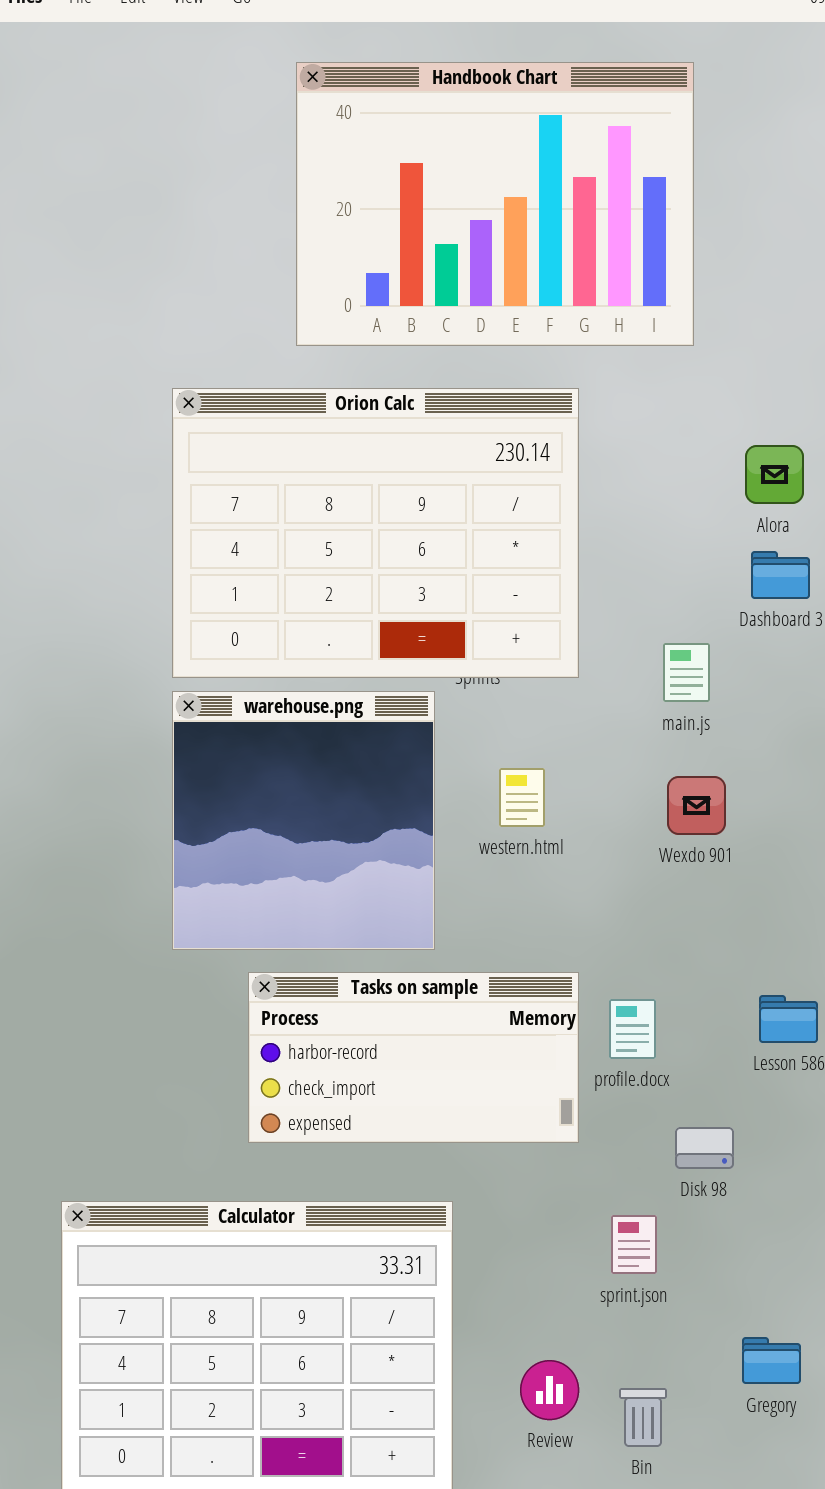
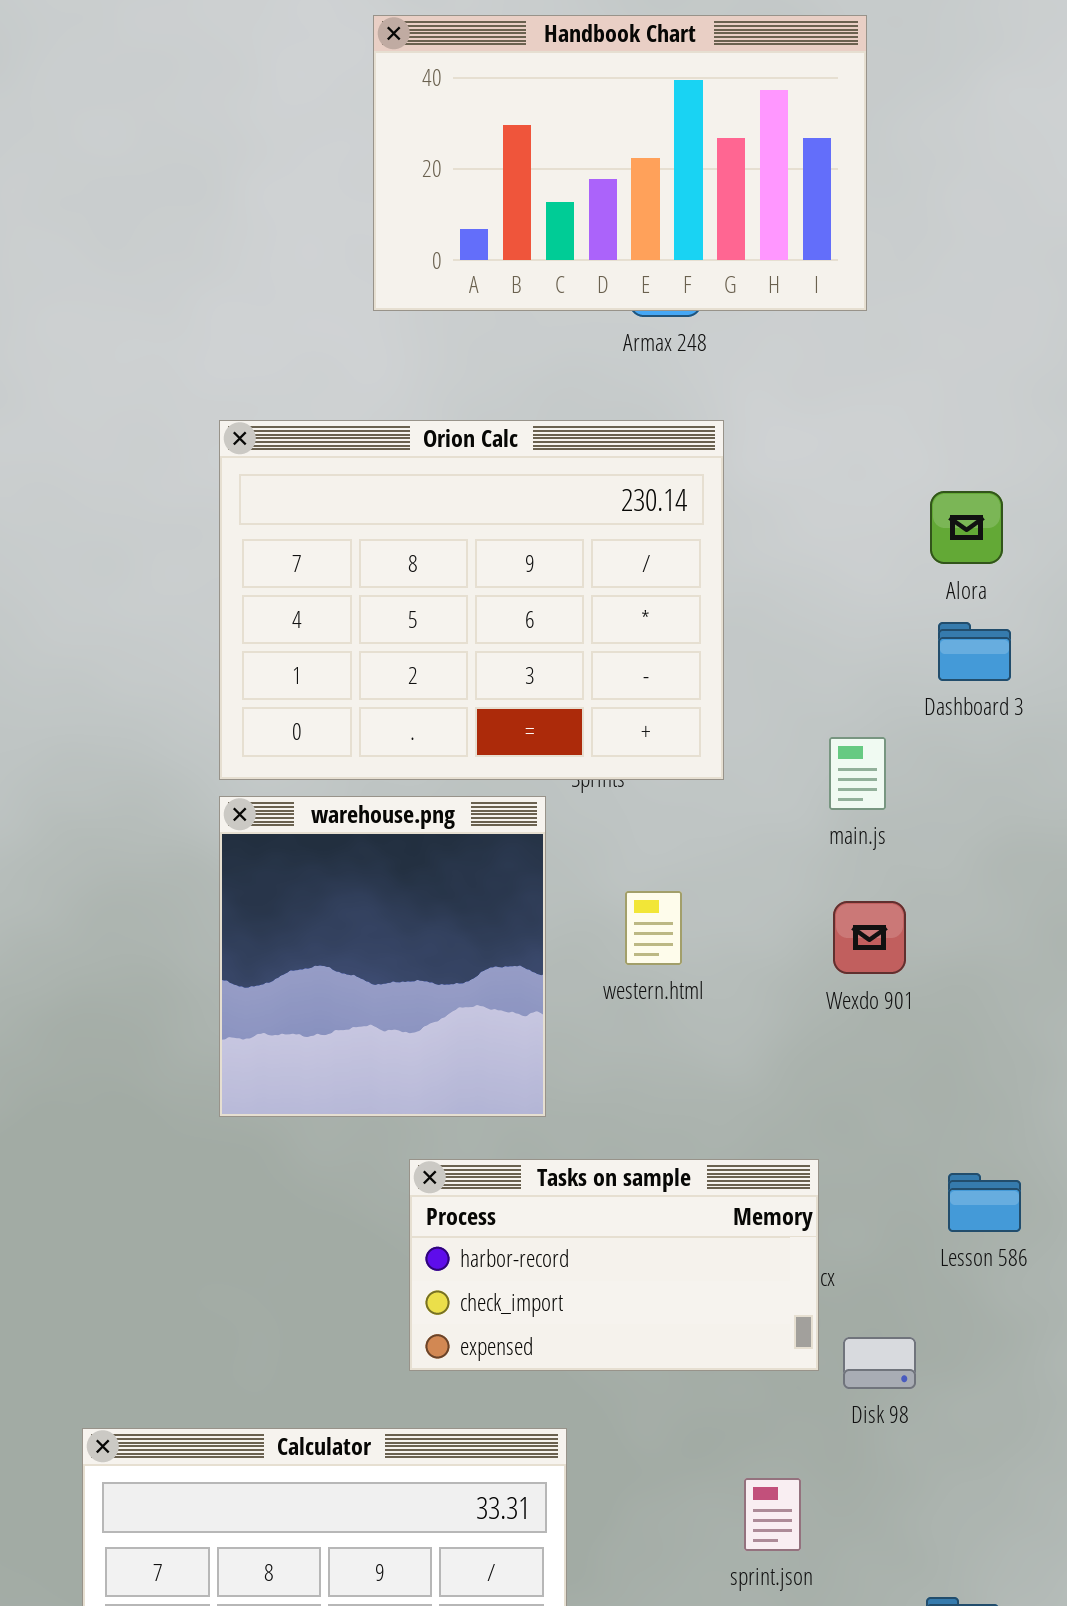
Handbook Chart: [296,62,694,346] -> [373,15,867,311], resized
Tasks on sample: [248,972,579,1143] -> [409,1159,819,1371], moved
sprint.json: [611,1215,657,1274] -> [744,1478,801,1551], moved

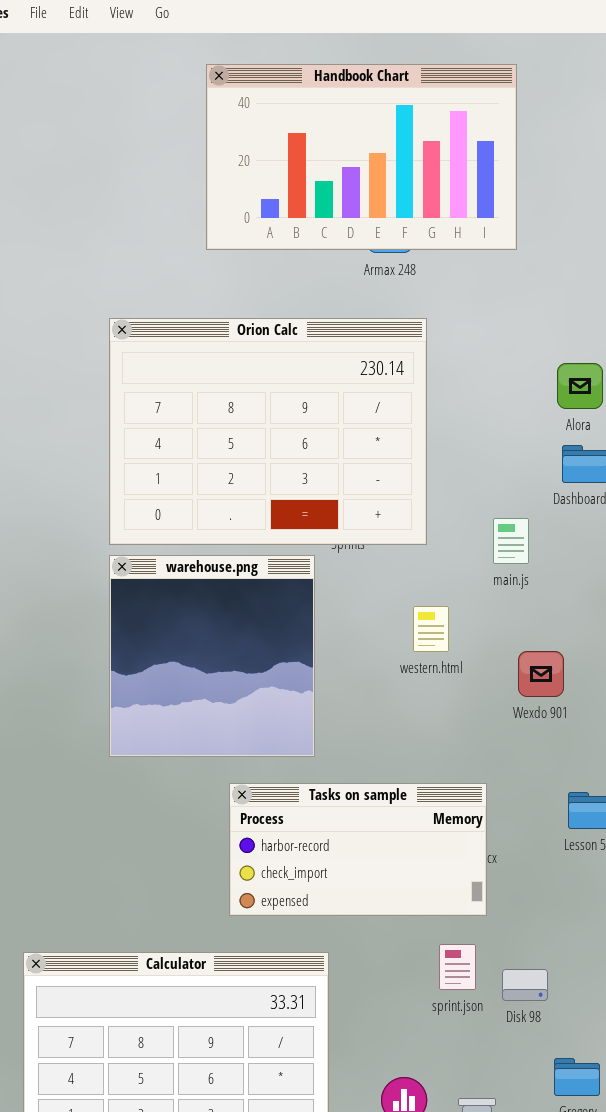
western.html: [625,891,682,965] -> [413,606,449,652], moved
Wexdo 901: [833,901,906,974] -> [518,651,564,697], moved
Disk 98: [843,1337,916,1389] -> [502,969,548,1001], moved
sprint.json: [744,1478,801,1551] -> [439,944,476,990], moved

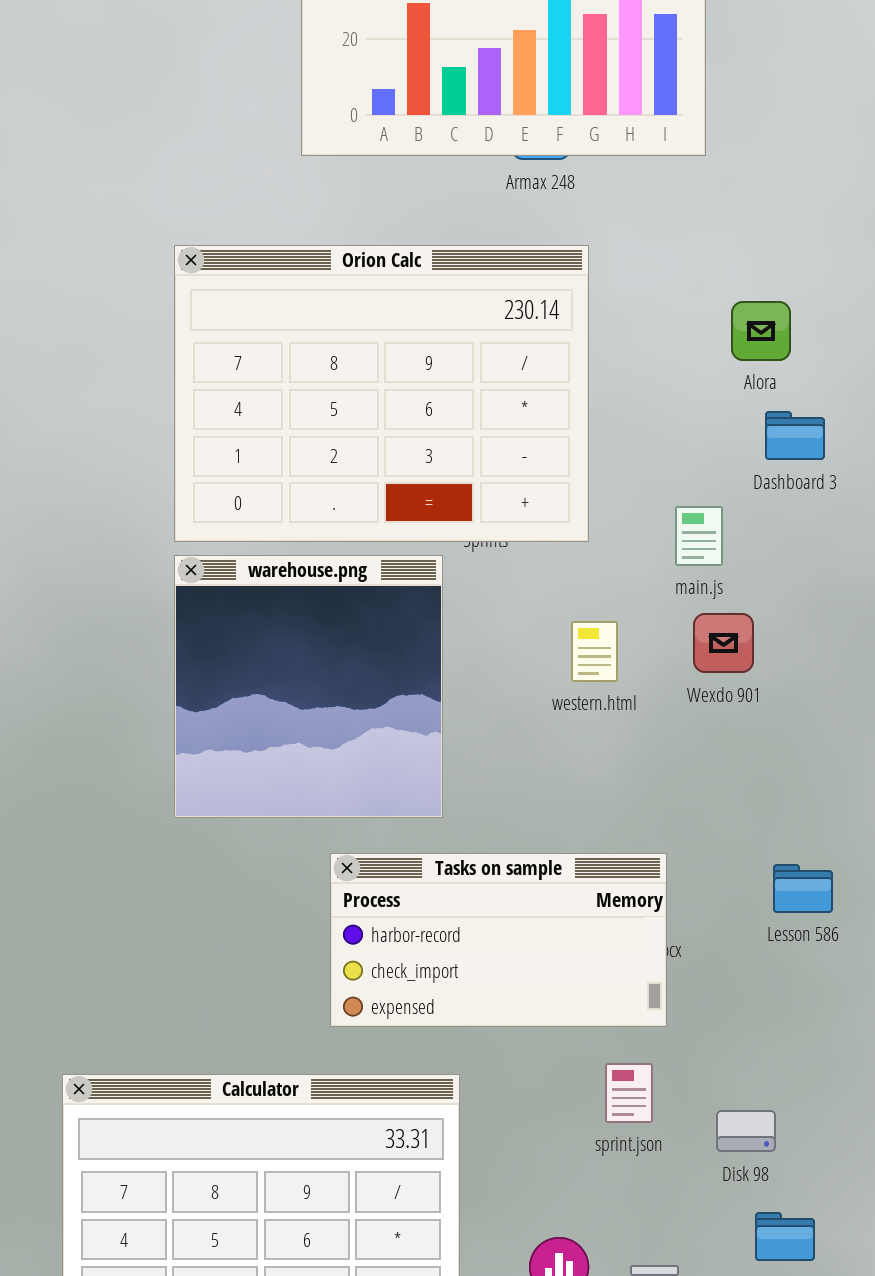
Alora: [557,363,603,409] -> [731,301,791,361], moved
Wexdo 901: [518,651,564,697] -> [693,613,754,673], moved
Disk 98: [502,969,548,1001] -> [716,1110,776,1152], moved

